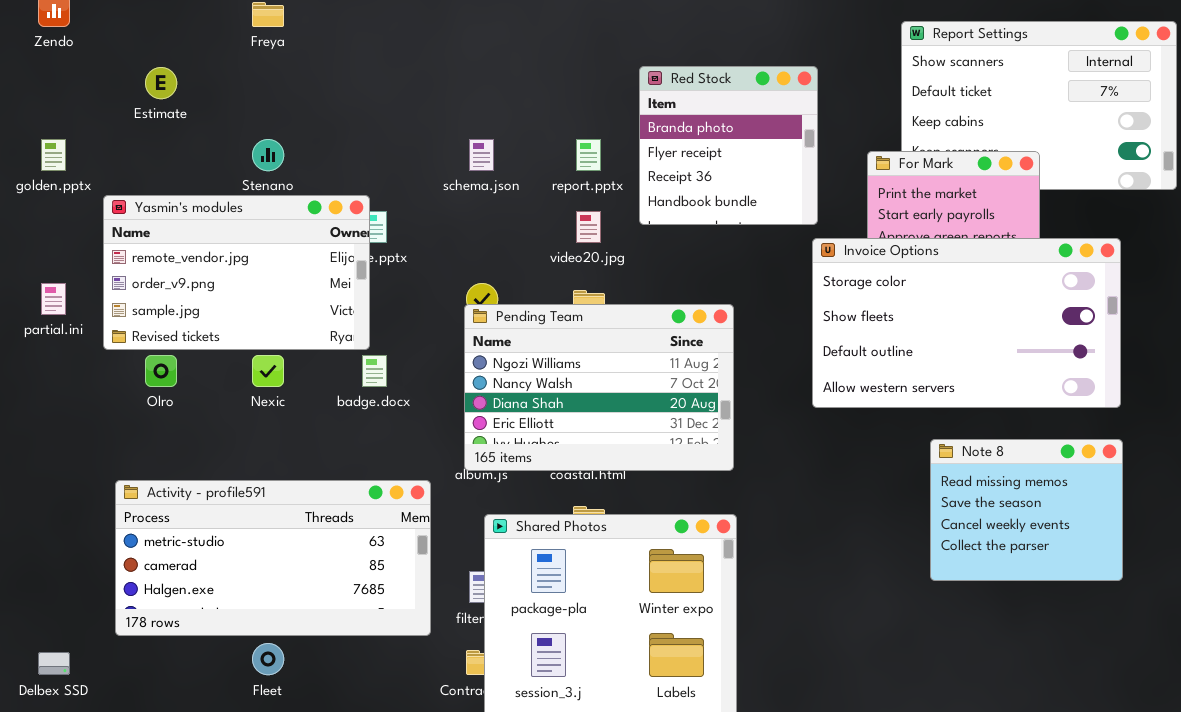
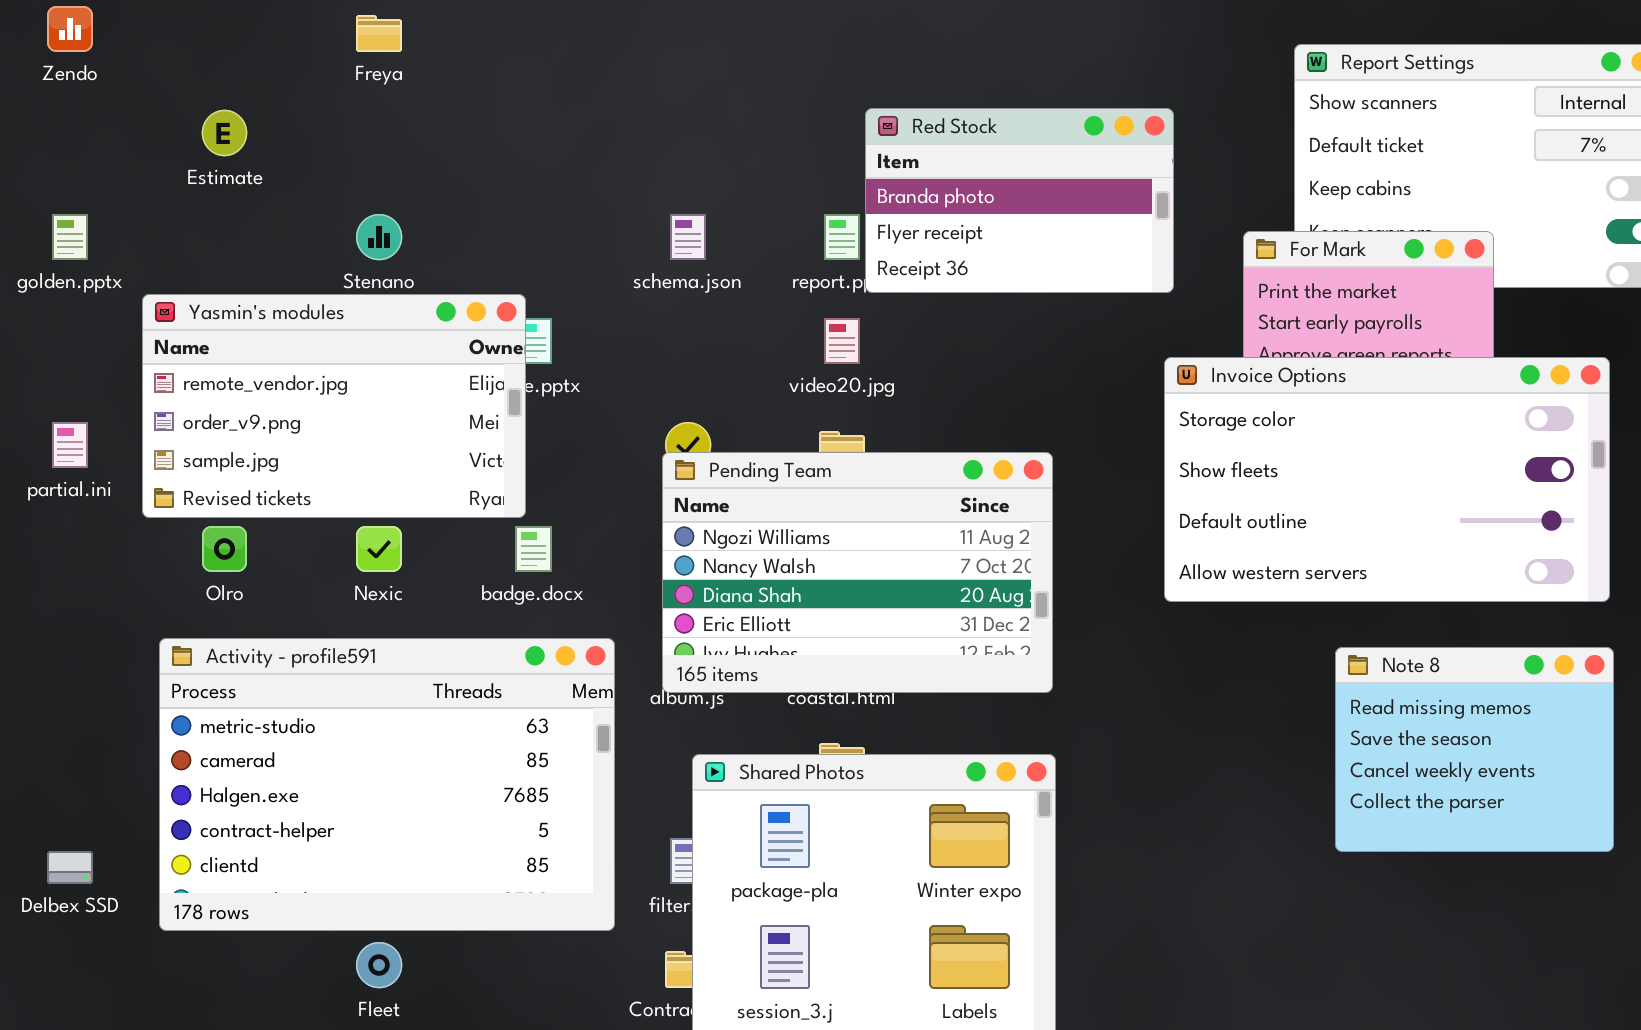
Red Stock: [639,66,818,225] -> [865,108,1174,293], resized
Activity - profile591: [115,480,431,636] -> [159,638,615,931], resized
Delbex SSD: [38,652,70,675] -> [47,851,93,884], moved

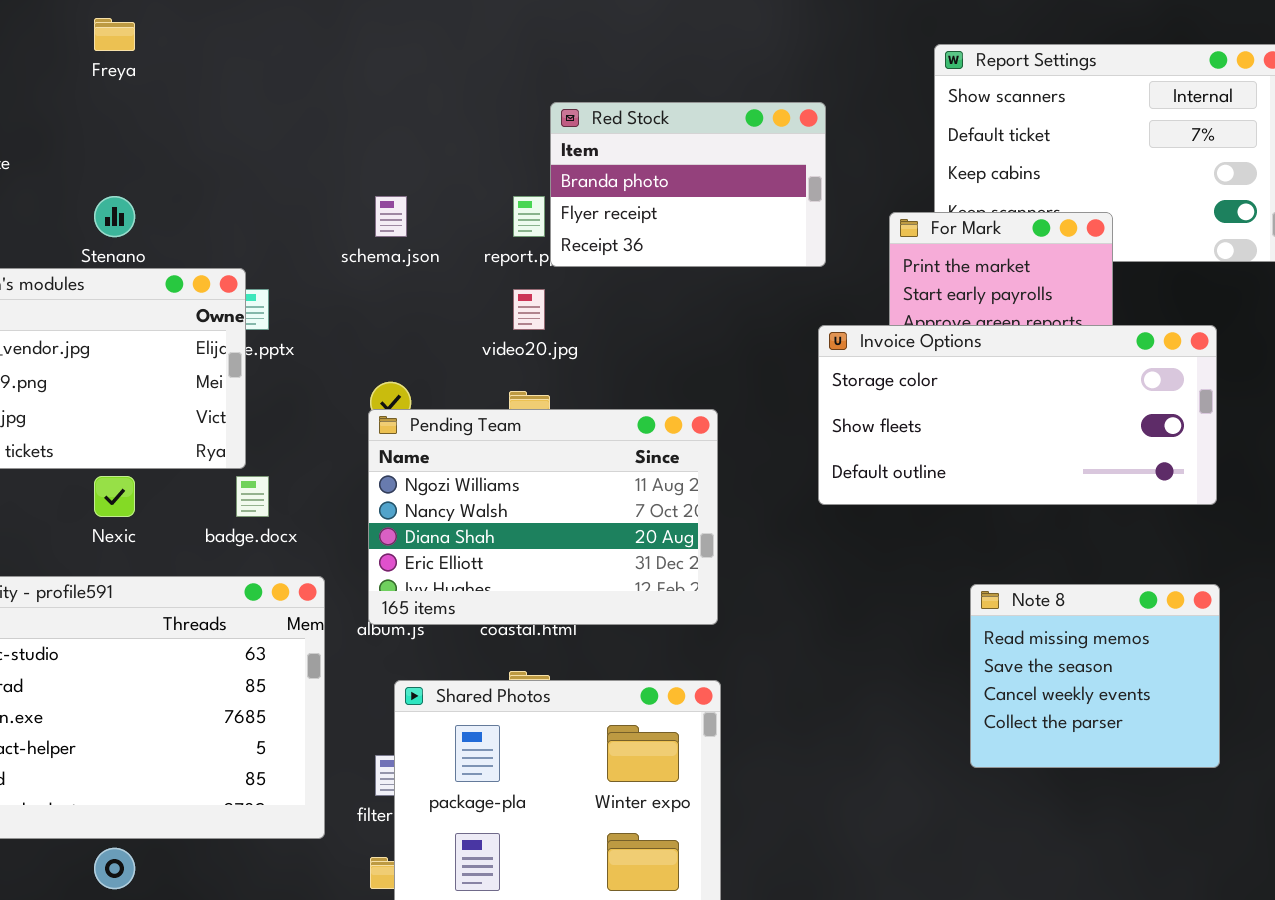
Invoice Options: [1164,357,1610,602] -> [818,325,1217,505], resized

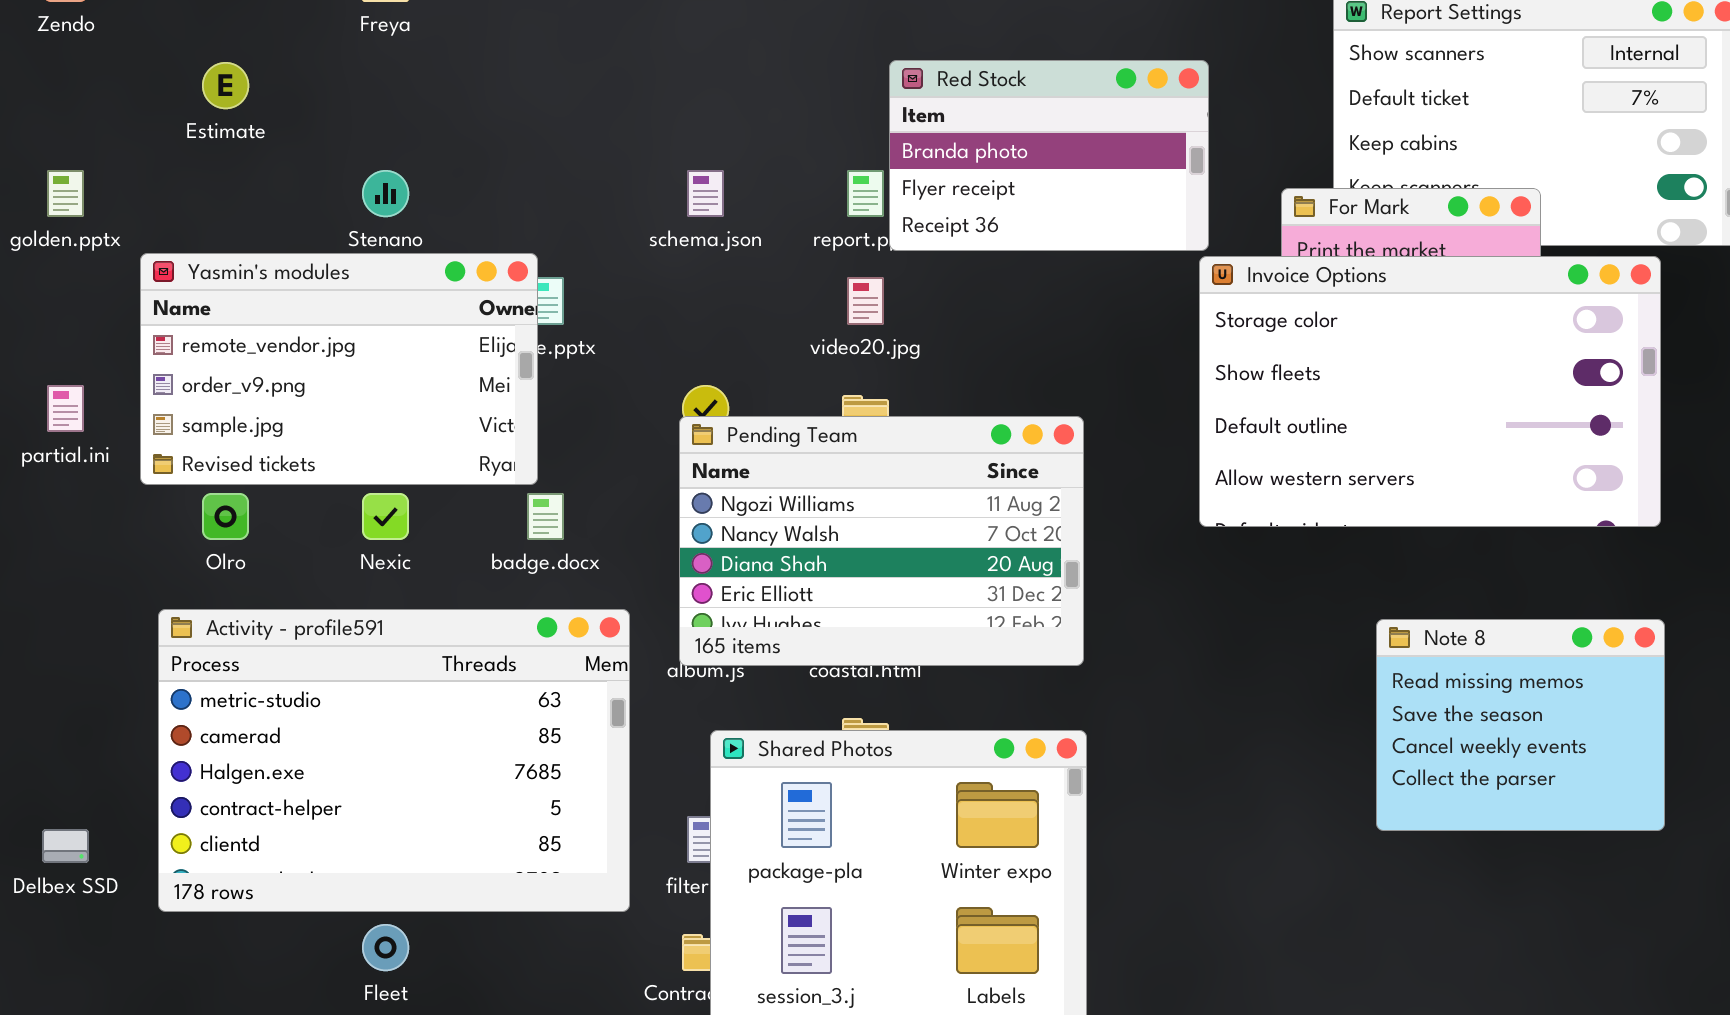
Invoice Options: [818,325,1217,505] -> [1199,256,1661,527], resized

